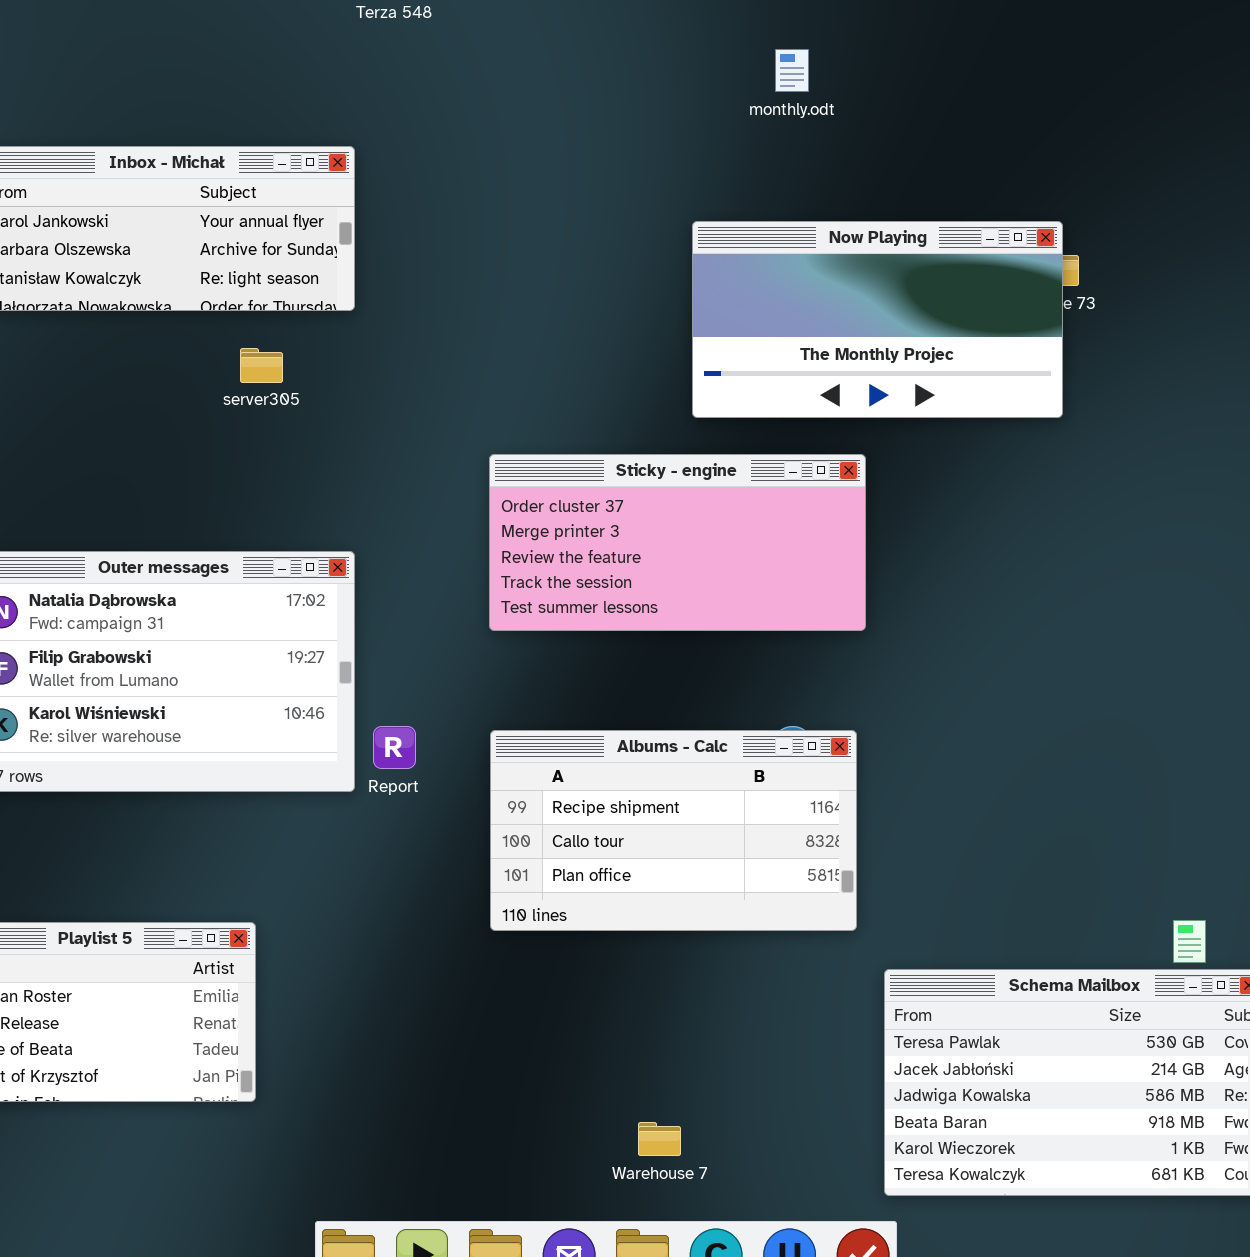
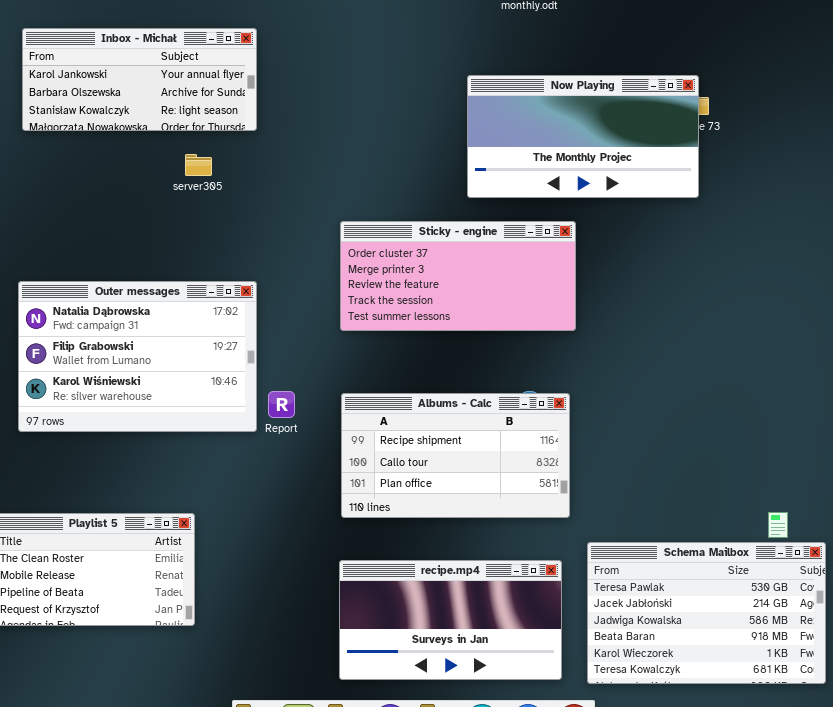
recipe.mp4: none -> [339,560,562,680], opened

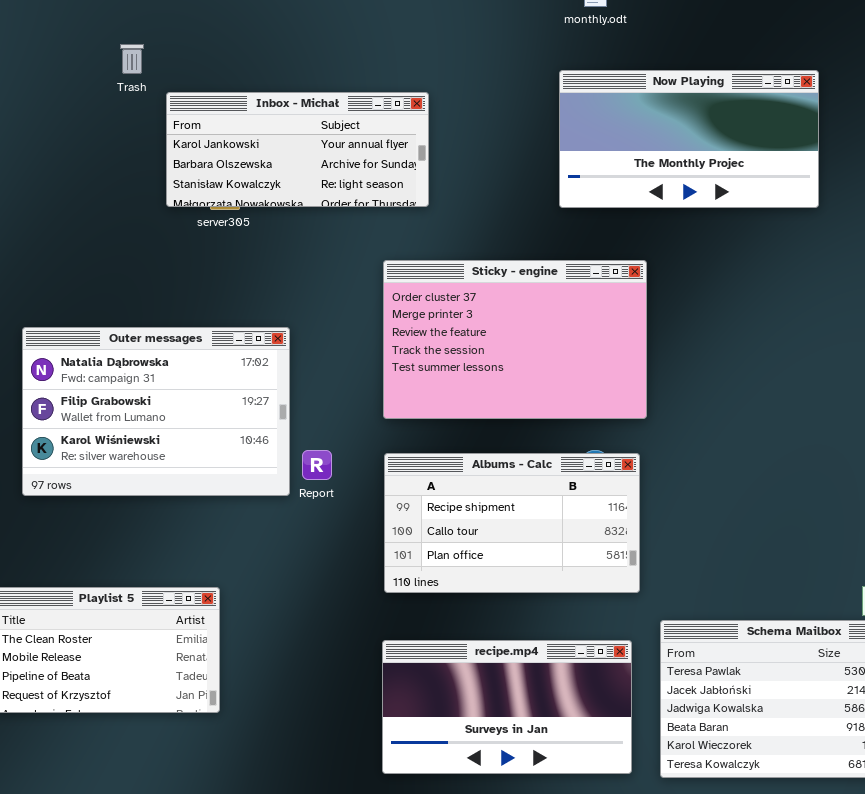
Inbox - Michał: [22,28,257,131] -> [166,92,429,207], moved
Now Playing: [467,75,699,198] -> [559,70,819,208], moved
Sticky - engine: [340,221,576,331] -> [383,260,647,419], resized

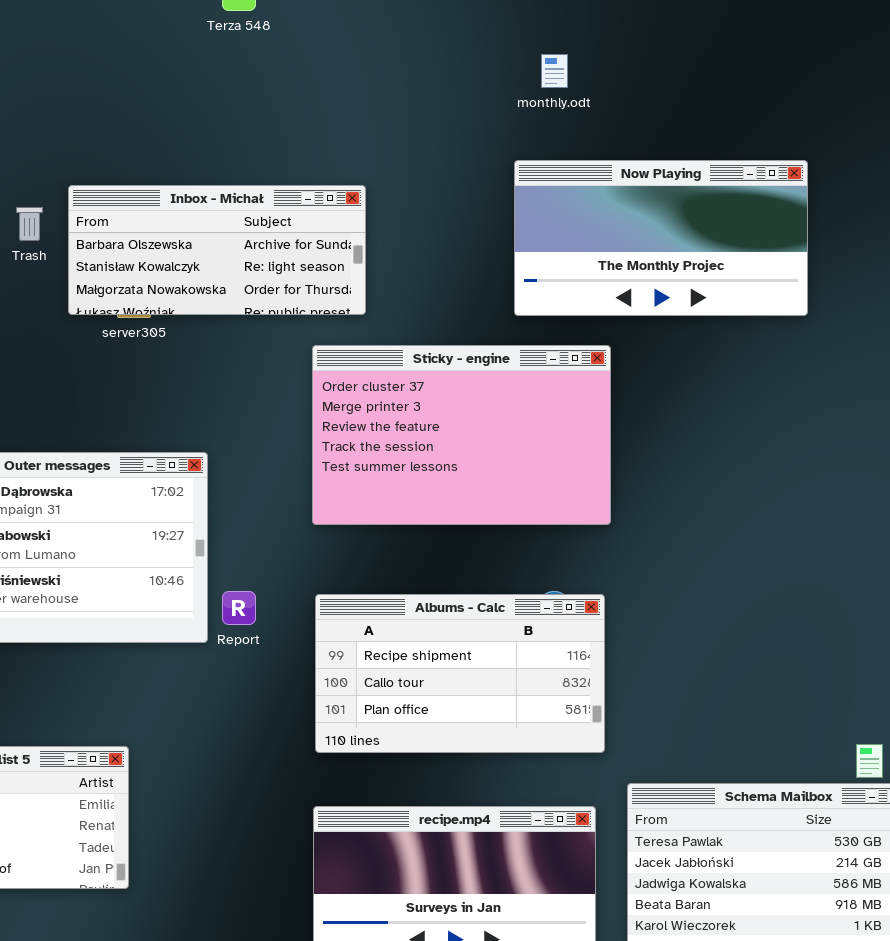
Trash: [120,44,144,74] -> [16,207,43,241], moved
Inbox - Michał: [166,92,429,207] -> [68,185,366,315], scrolled down 1 row
Sticky - engine: [383,260,647,419] -> [312,345,611,525], moved

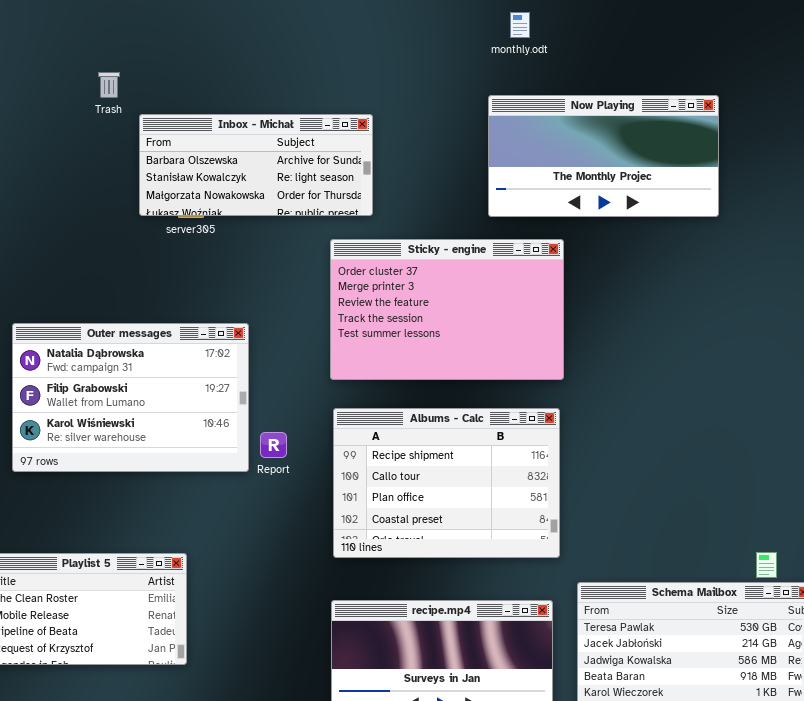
Trash: [16,207,43,241] -> [98,72,120,98], moved
Albums - Calc: [315,594,605,753] -> [333,408,560,558], resized

